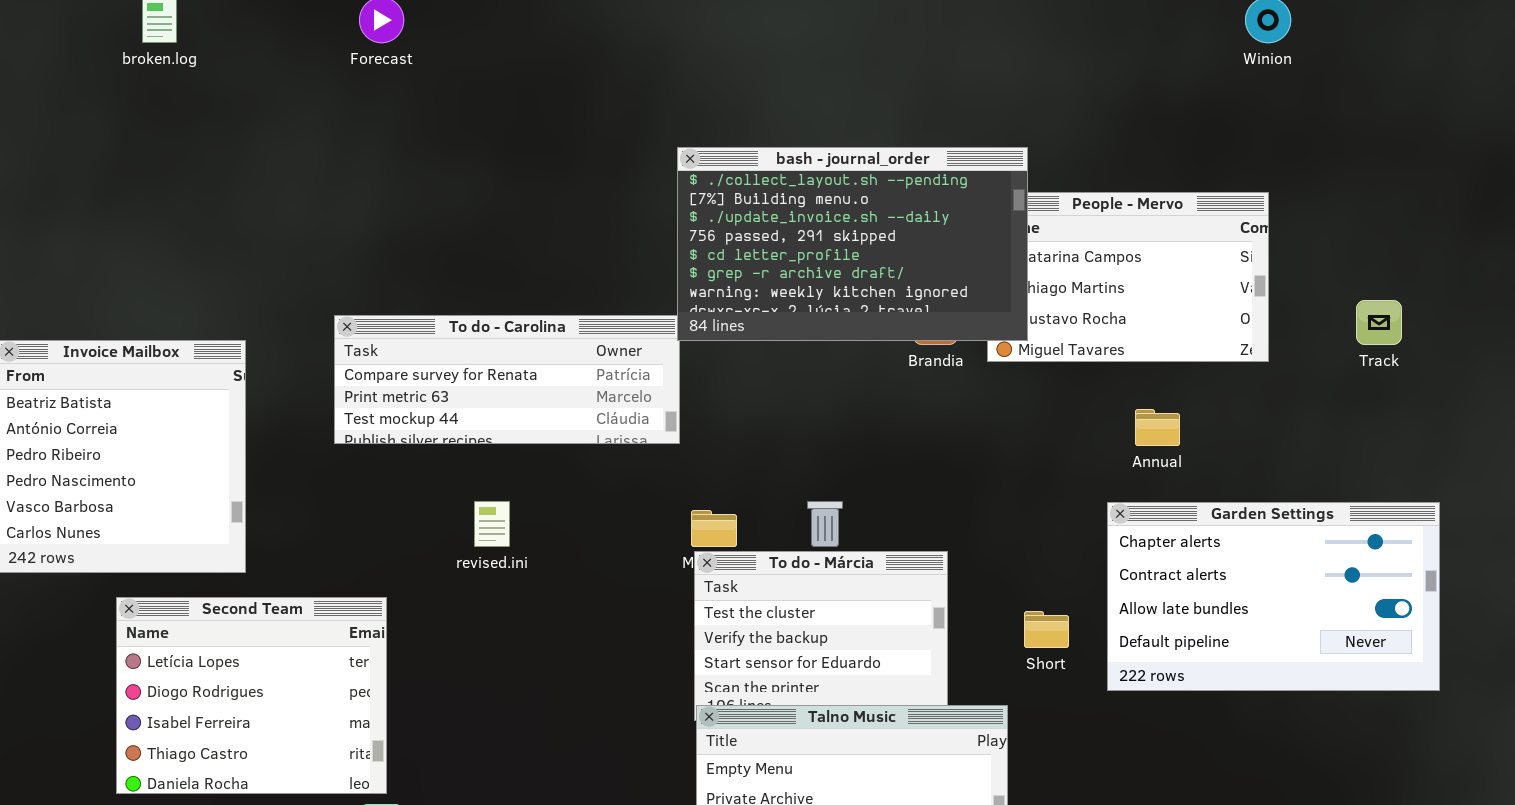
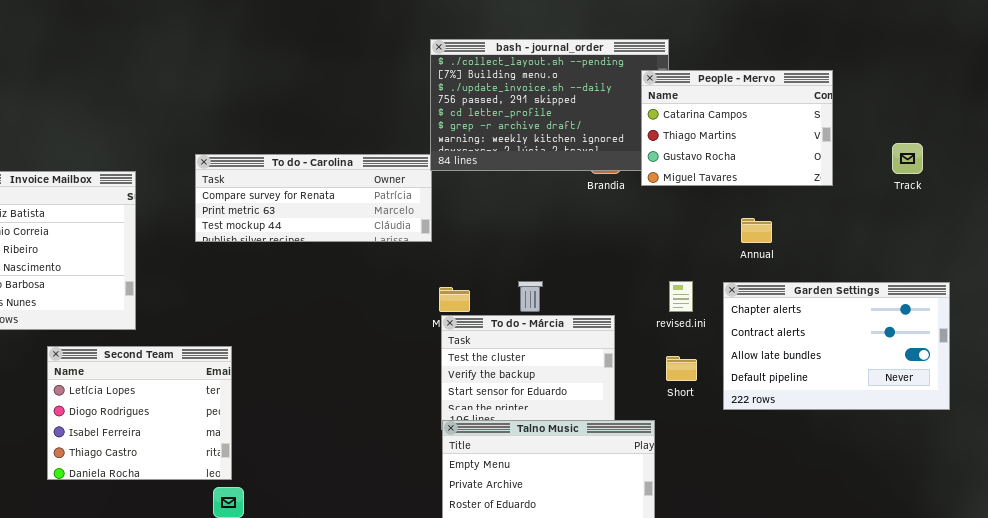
People - Mervo: [987,192,1269,362] -> [641,70,833,186], raised
revised.ini: [474,501,510,547] -> [669,281,693,312], moved

